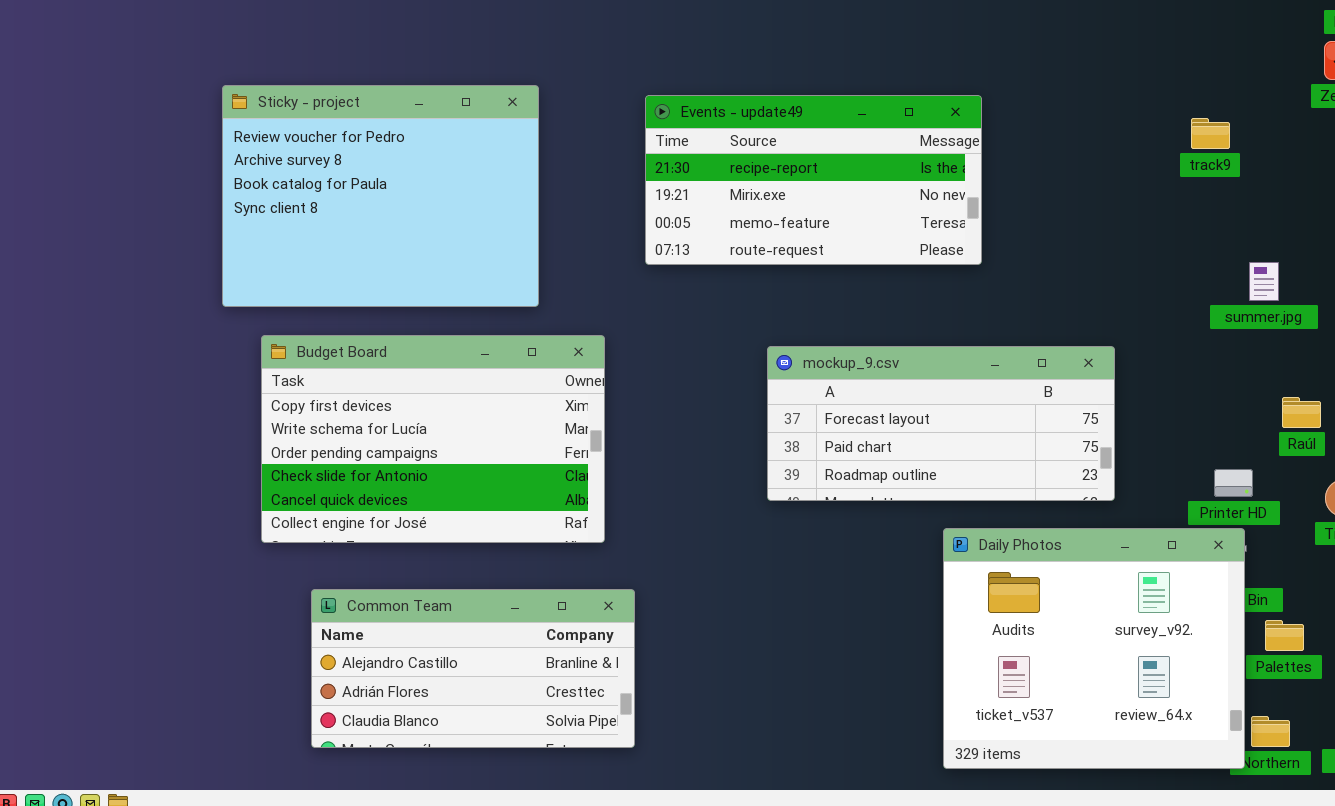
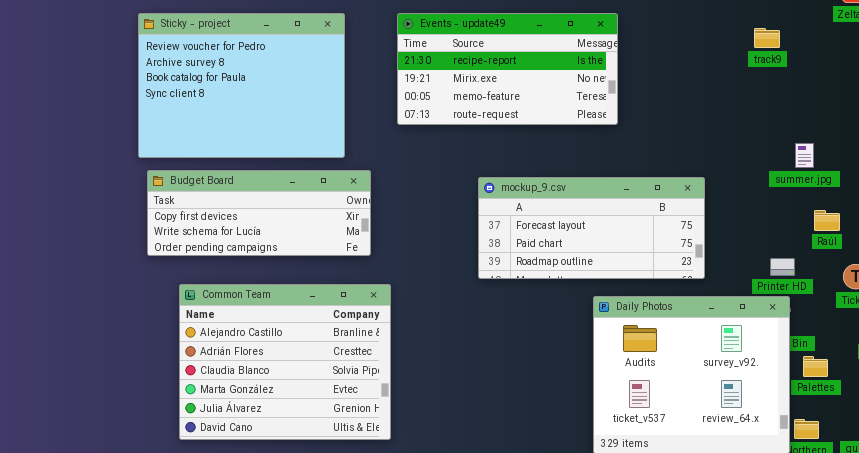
Sticky - project: [222,85,539,307] -> [138,13,345,158], moved
summer.jpg: [1249,262,1279,301] -> [795,143,814,168], moved
Budget Board: [261,335,605,543] -> [147,170,371,256], resized
Common Team: [311,589,635,748] -> [179,284,391,440], resized

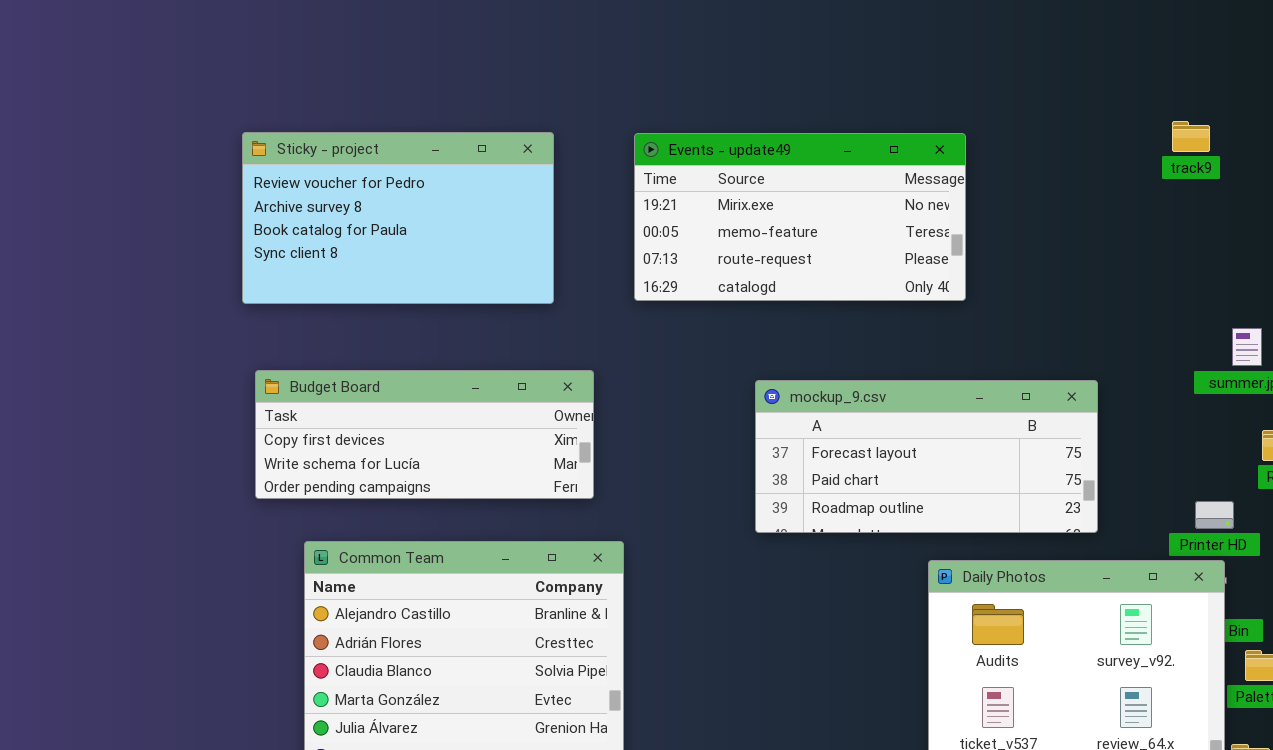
Sticky - project: [138,13,345,158] -> [242,132,554,304], resized
Events - update49: [397,13,618,125] -> [634,133,966,301], scrolled down 1 row
track9: [754,28,780,48] -> [1172,121,1210,152], moved

